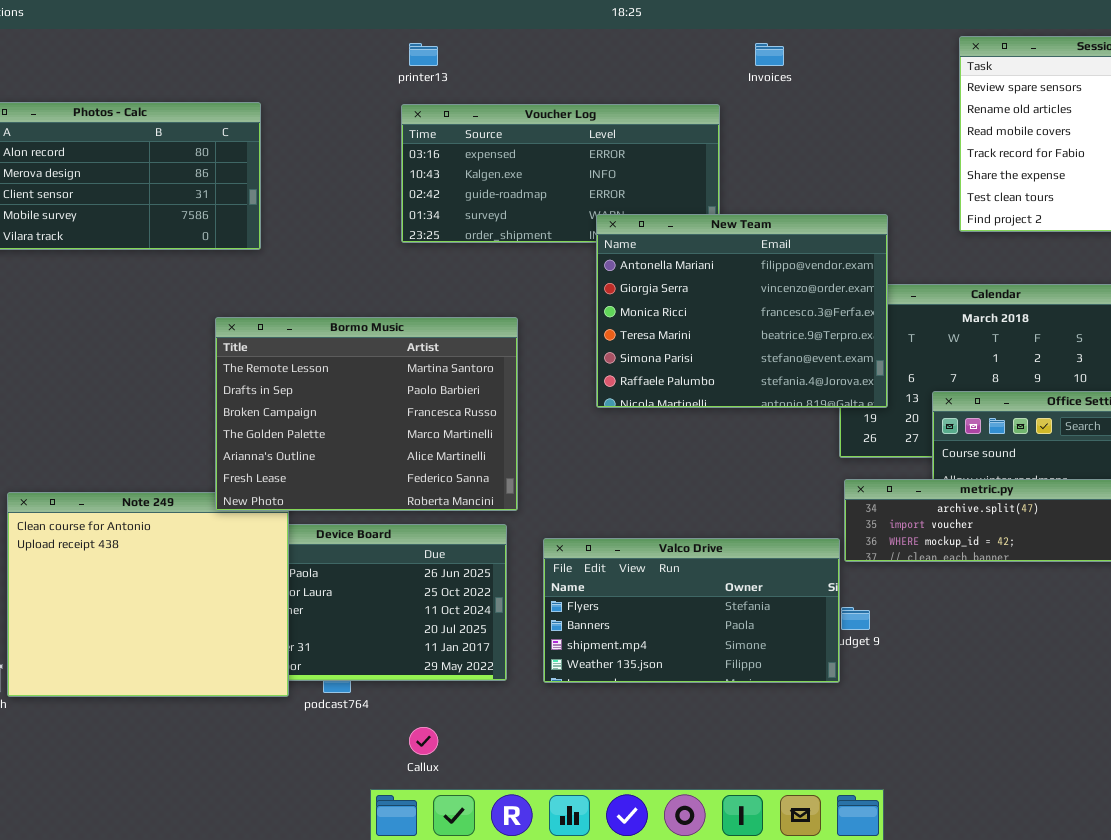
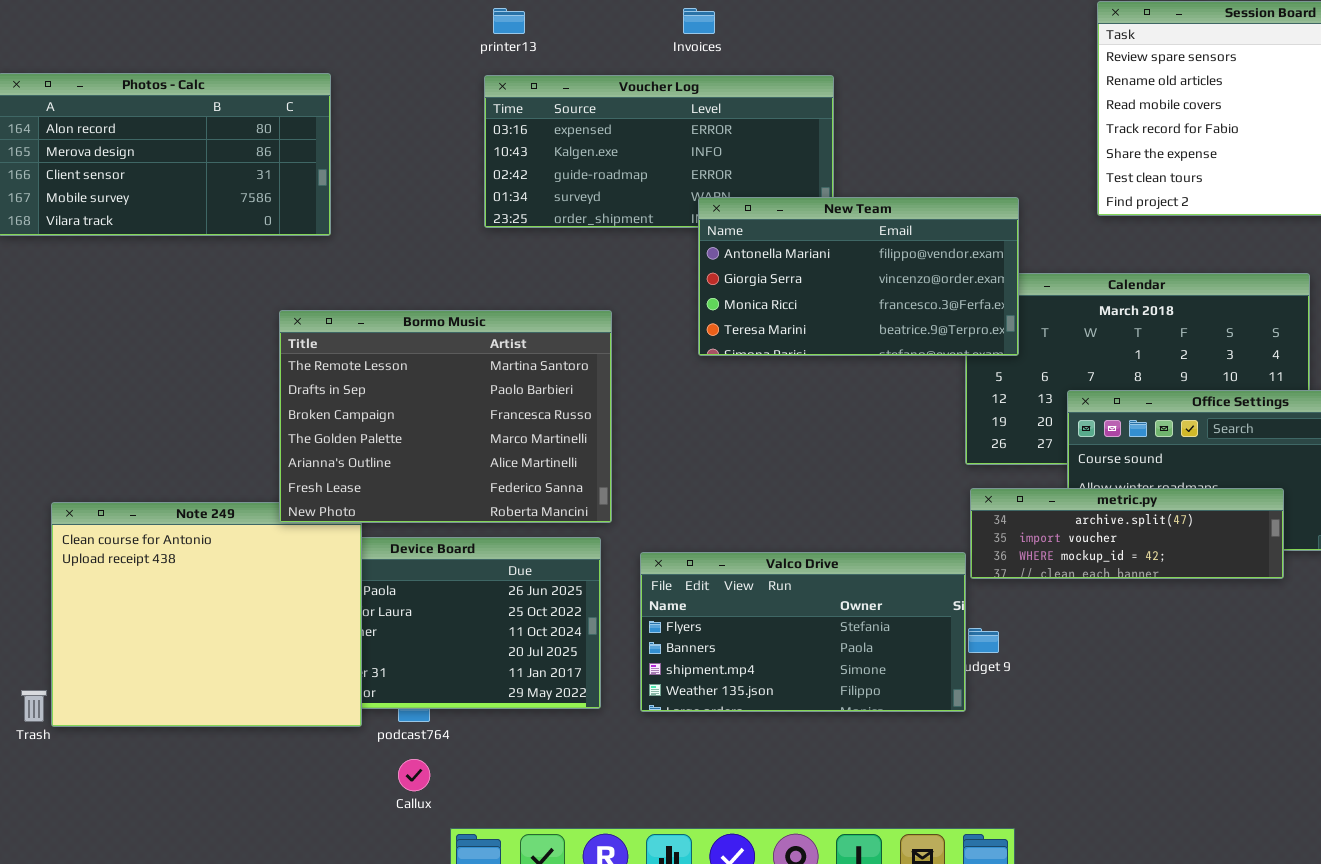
Invoices: [755,43,784,66] -> [683,8,715,34], moved
New Team: [596,214,888,408] -> [698,197,1019,356], resized
Callux: [409,727,438,755] -> [398,759,430,791], moved

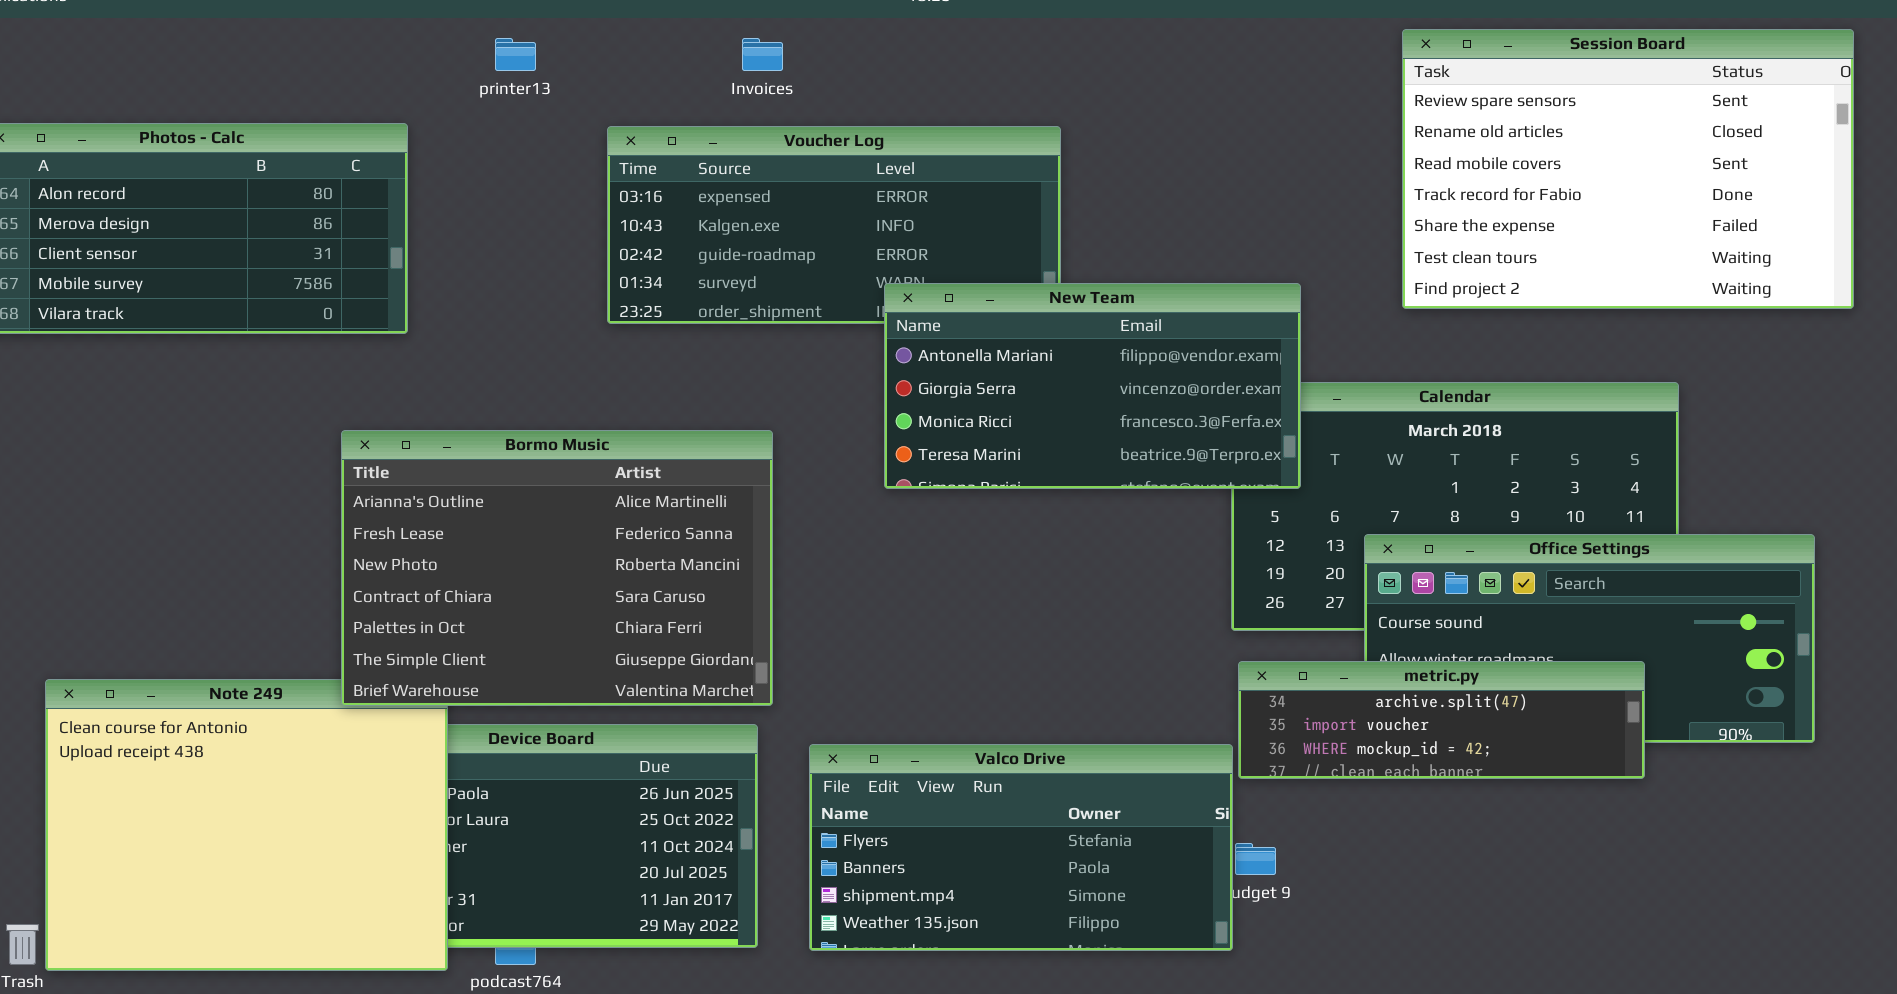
printer13: [493,8,525,34] -> [495,38,536,71], moved
Invoices: [683,8,715,34] -> [742,38,783,71], moved
Bormo Music: [279,310,612,523] -> [341,430,773,706], scrolled down 4 rows

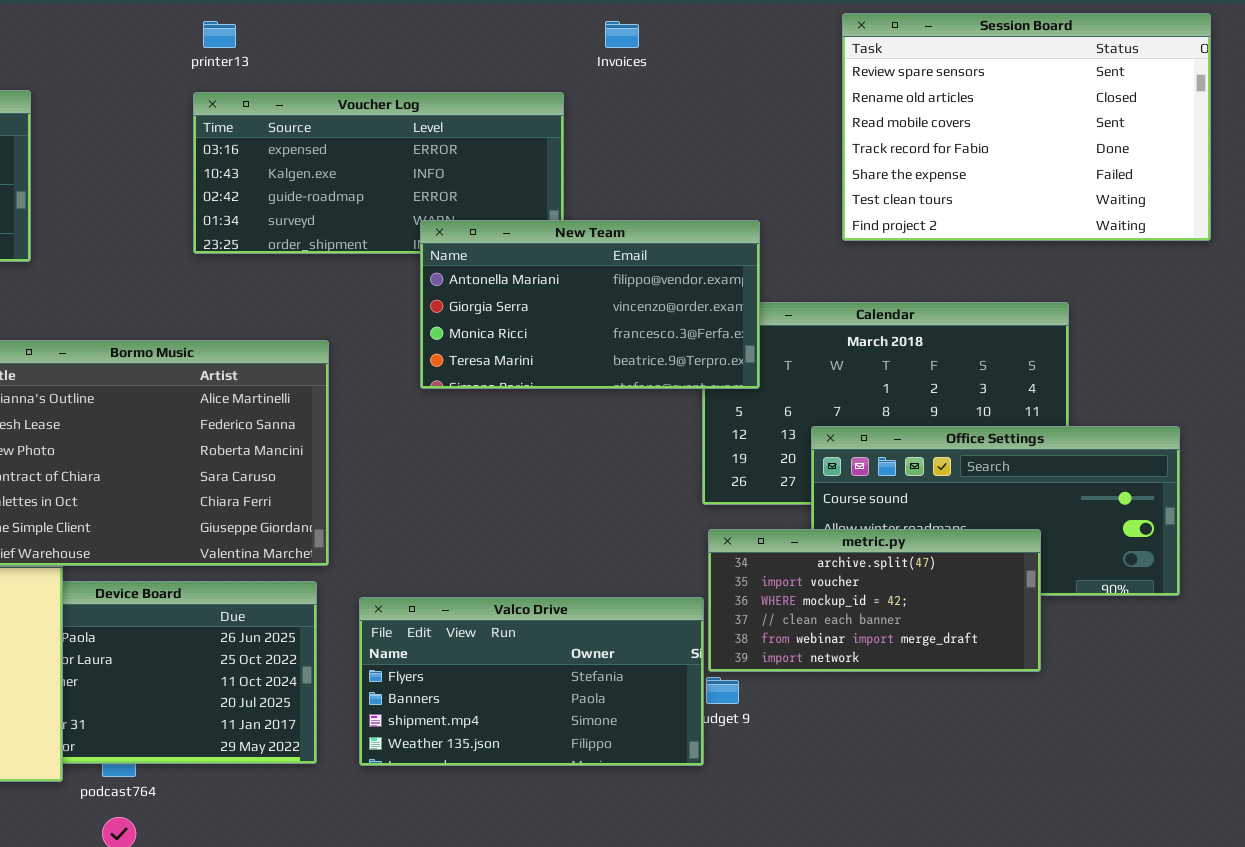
printer13: [495,38,536,71] -> [203,21,236,48], moved
Invoices: [742,38,783,71] -> [605,21,639,48], moved
metric.py: [1238,661,1645,779] -> [708,529,1041,672], resized

